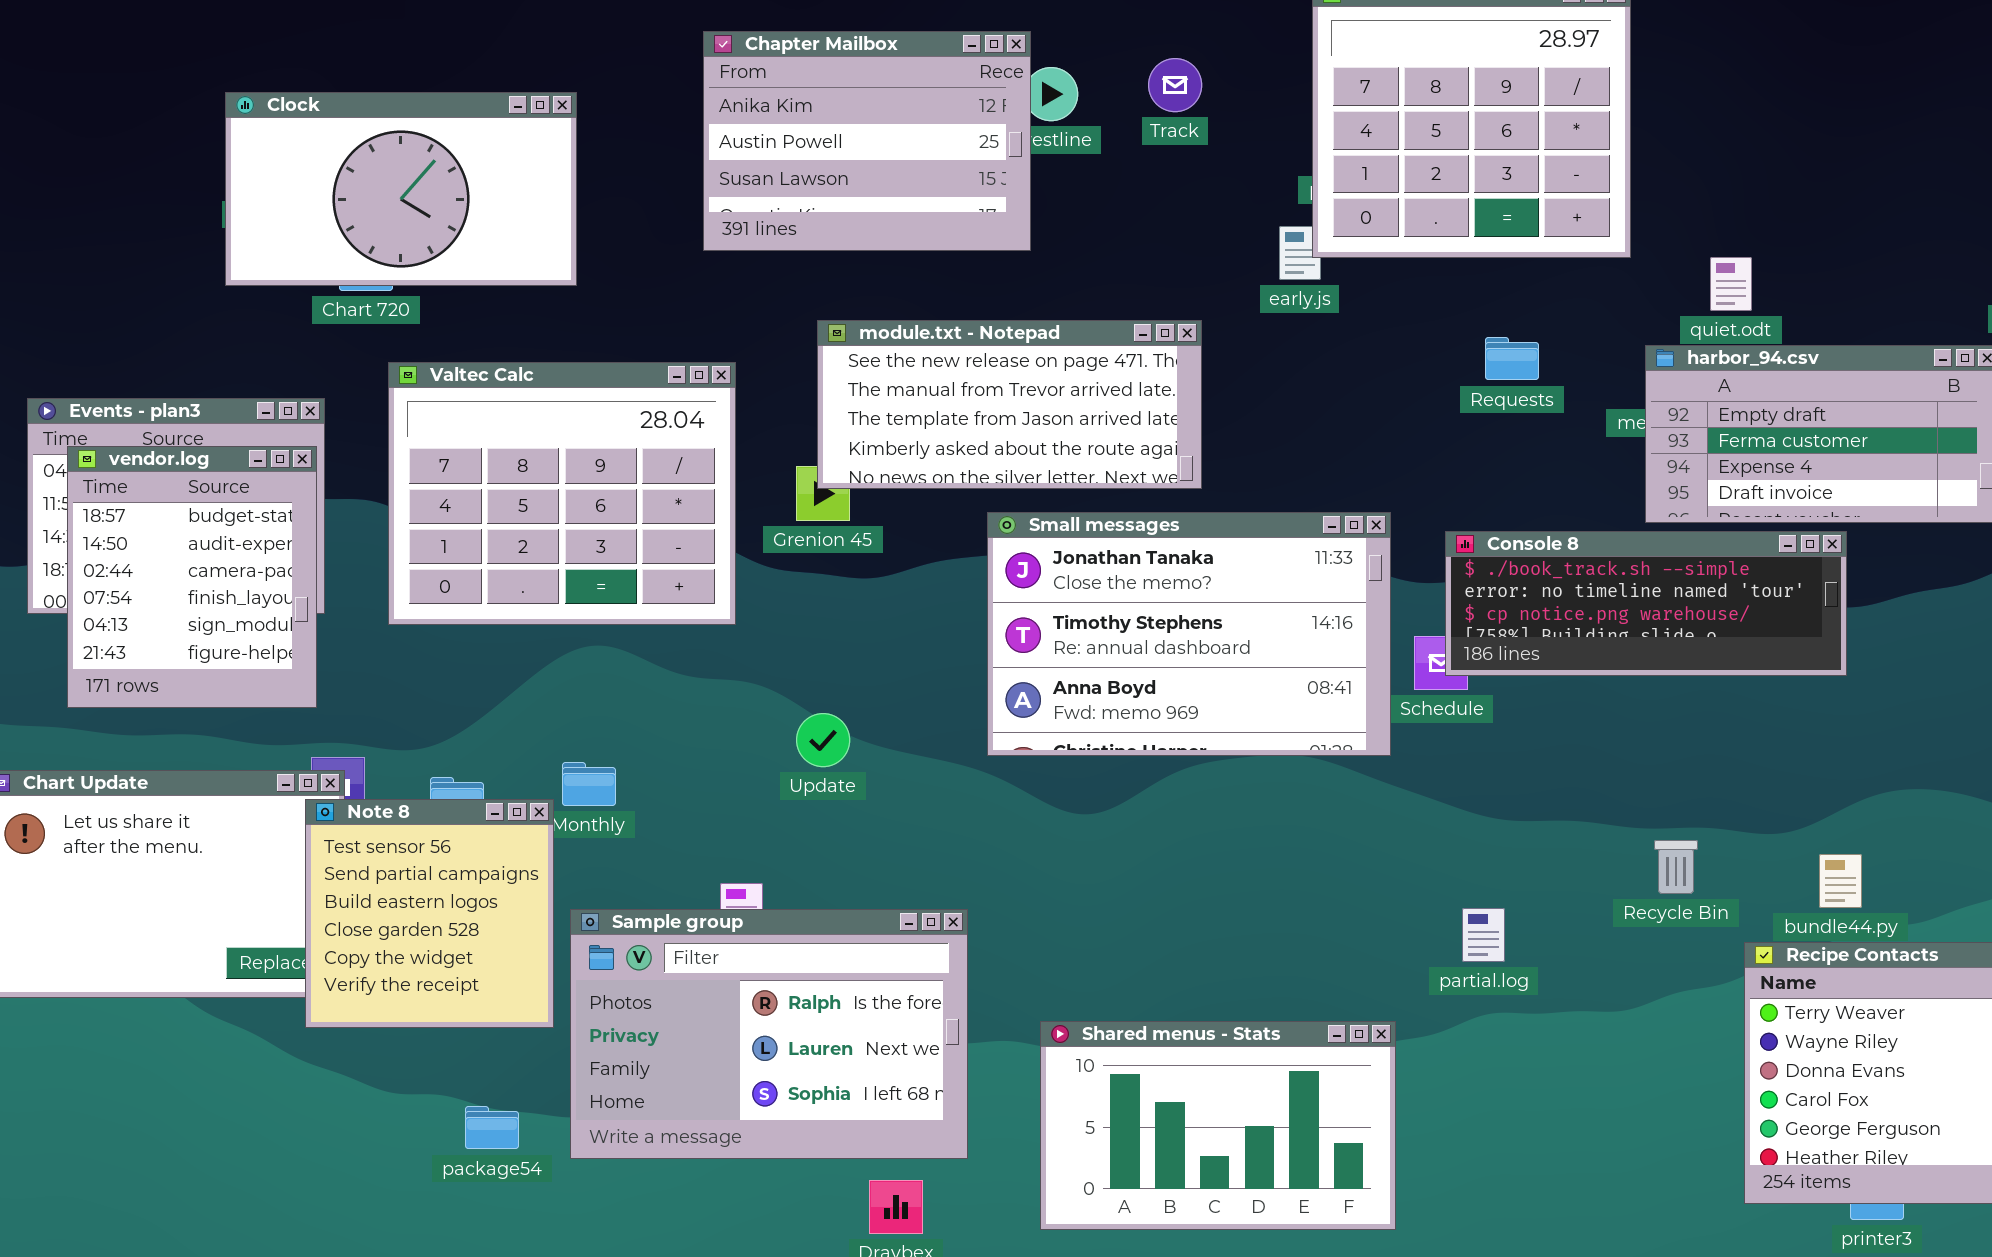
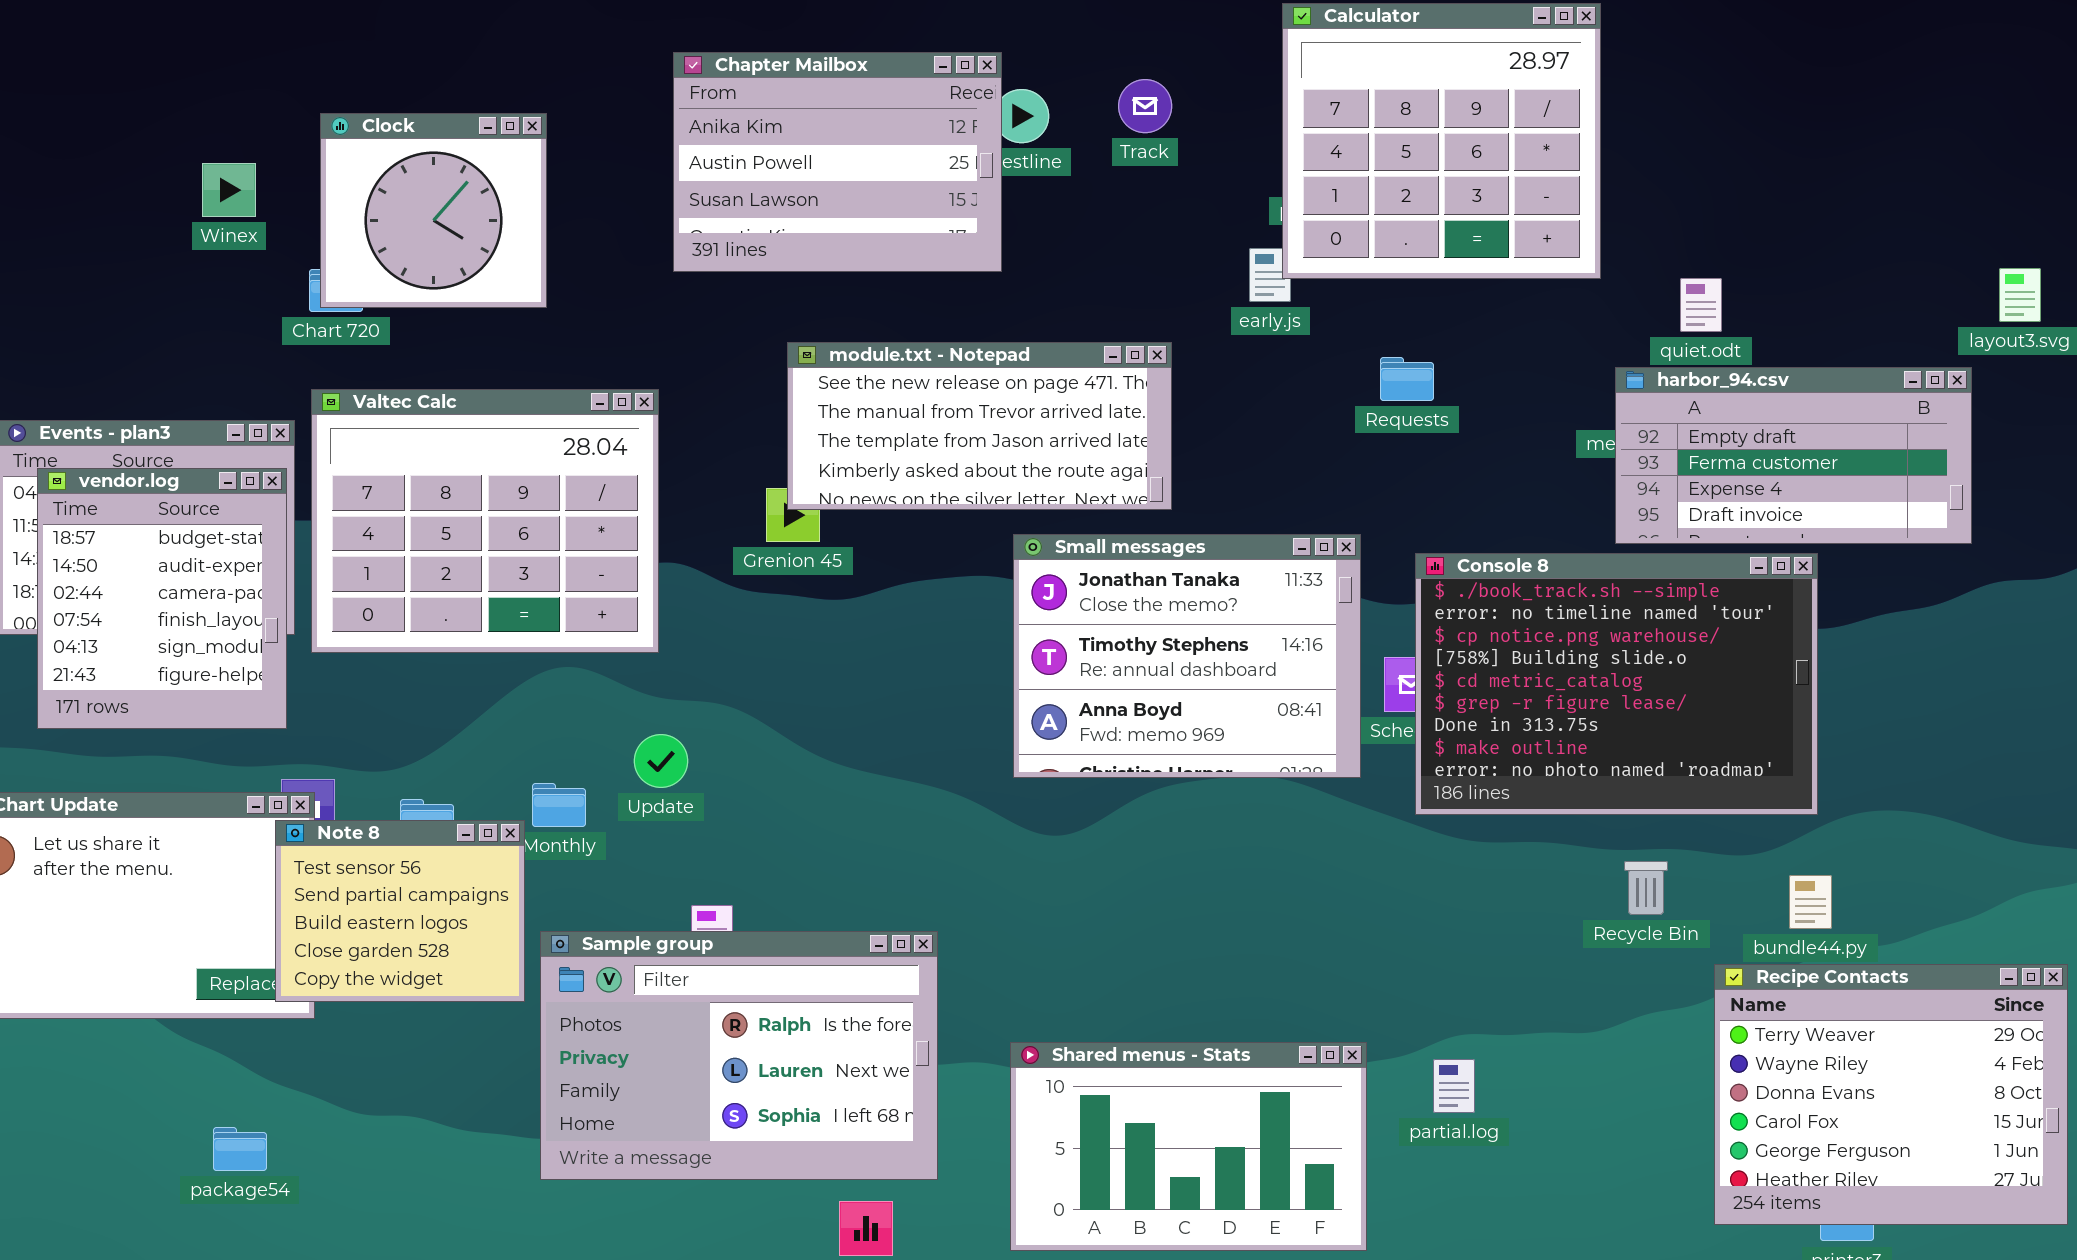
Clock: [225,92,577,286] -> [320,113,547,308], resized
Requests: [1485,337,1539,380] -> [1380,357,1434,401], moved
Valtec Calc: [388,362,736,625] -> [311,389,659,653], moved
Small messages: [987,512,1391,756] -> [1013,534,1361,778], resized
Console 8: [1445,531,1847,676] -> [1415,553,1818,815], resized
Update: [796,713,850,767] -> [634,734,688,788], moved
Note 8: [305,799,554,1028] -> [275,820,525,1002], resized
partial.log: [1462,908,1505,962] -> [1433,1059,1475,1113], moved
package54: [465,1106,519,1149] -> [213,1127,267,1171], moved

